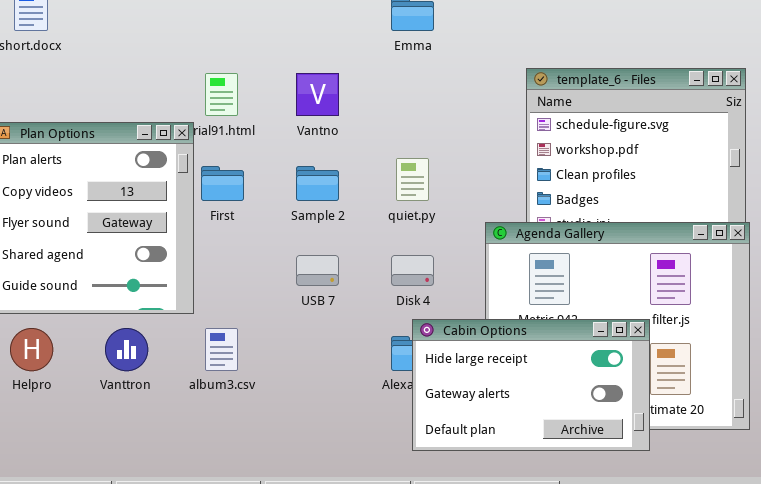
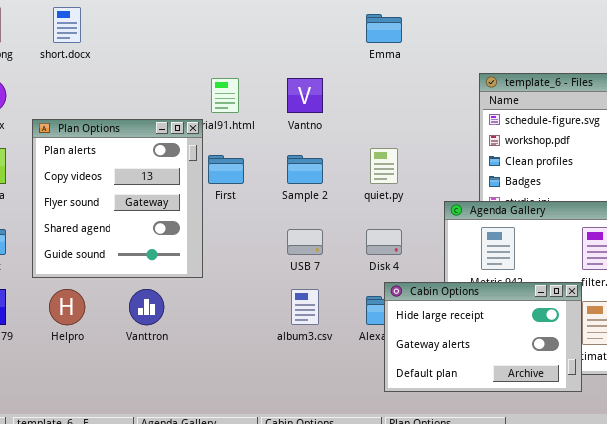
album3.csv: [205,328,238,371] -> [291,289,319,325], moved

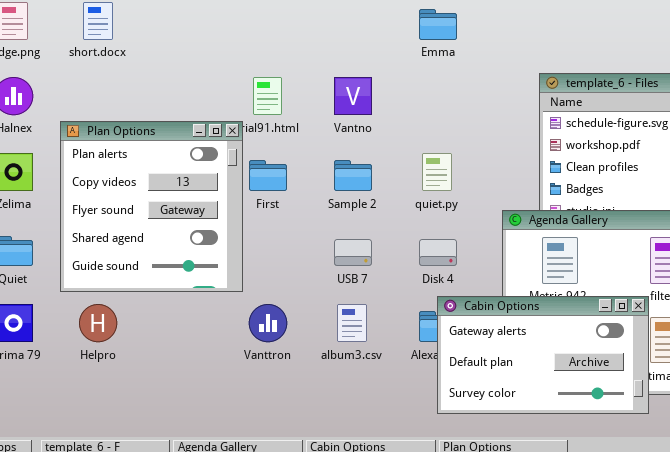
Cabin Options: [384,282,582,392] -> [437,296,649,414], scrolled down 1 row
Vanttron: [129,289,164,325] -> [249,304,287,342], moved

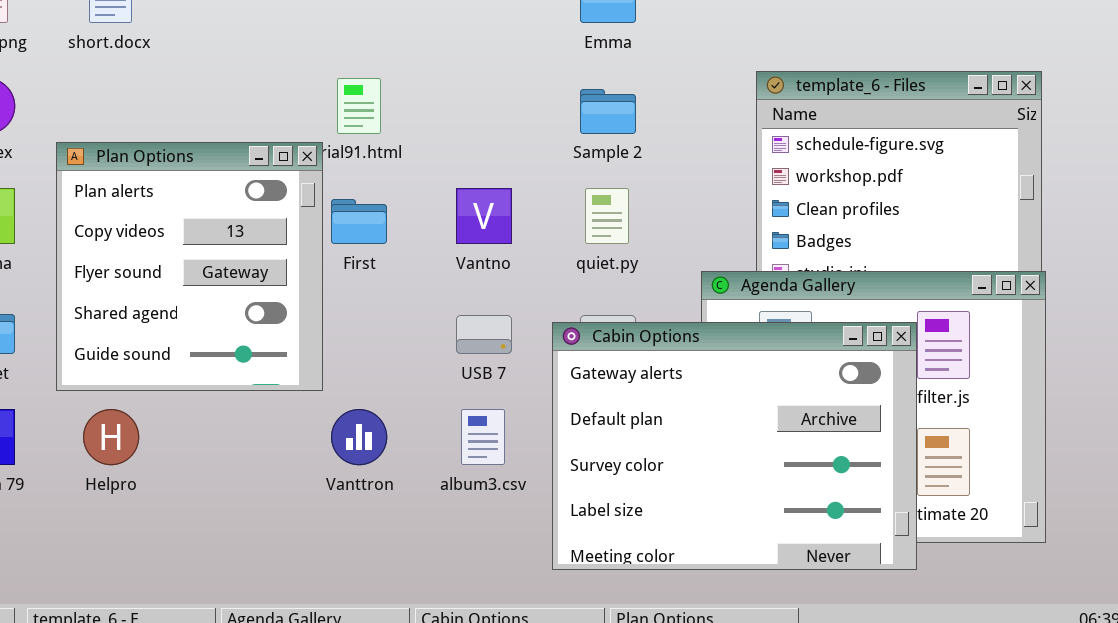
Vantno: [334,77,372,115] -> [456,188,512,244], moved
Sample 2: [334,160,372,191] -> [580,89,636,134], moved
Cabin Options: [437,296,649,414] -> [552,322,917,570], resized

